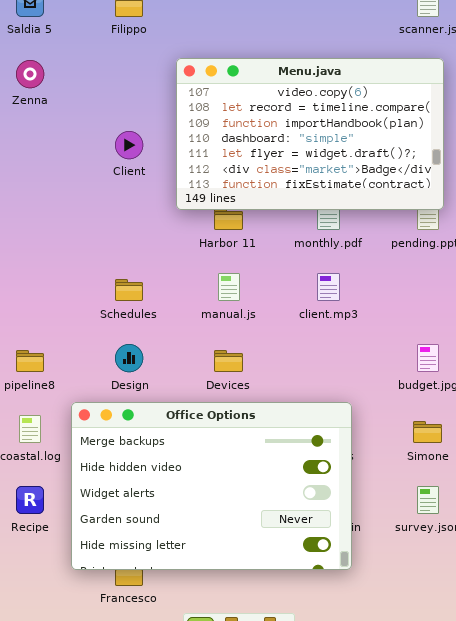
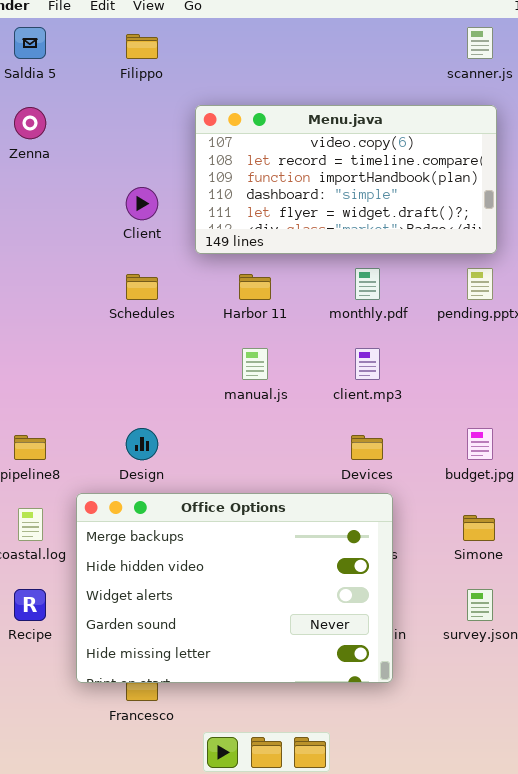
Menu.java: [176,58,444,210] -> [195,105,497,254], resized
Schedules: [115,279,143,301] -> [126,274,158,300], moved
Devices: [214,350,243,372] -> [351,435,383,460], moved

